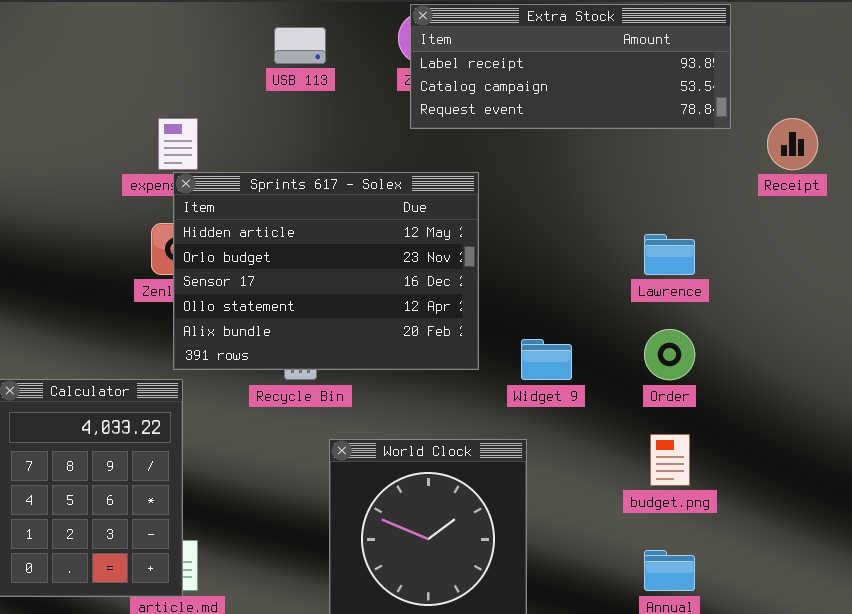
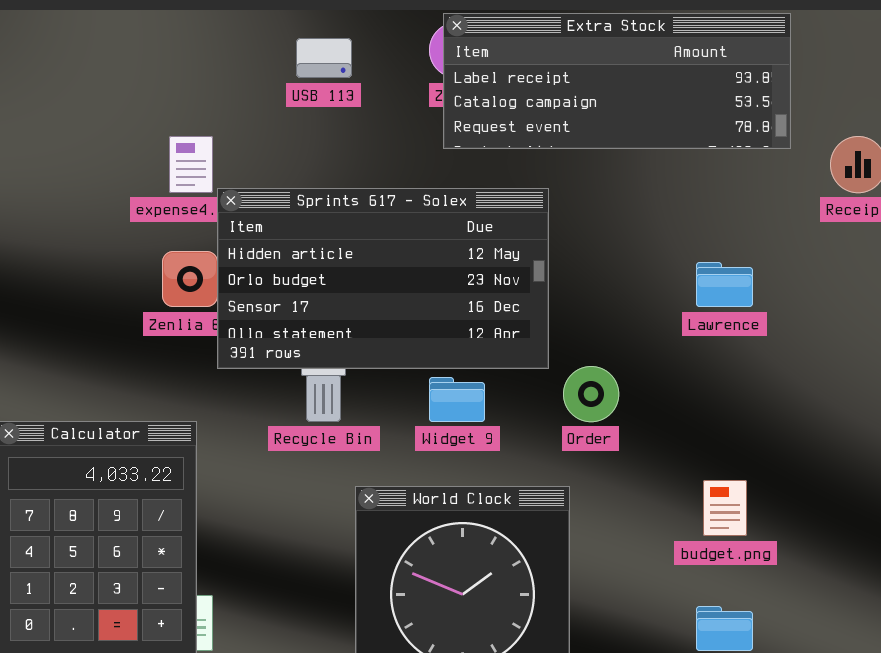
Sprints 617 - Solex: [173,172,479,370] -> [217,188,549,369], moved, resized
Order: [644,329,695,380] -> [563,366,619,422], moved
Widget 9: [521,339,572,380] -> [429,377,485,422], moved

